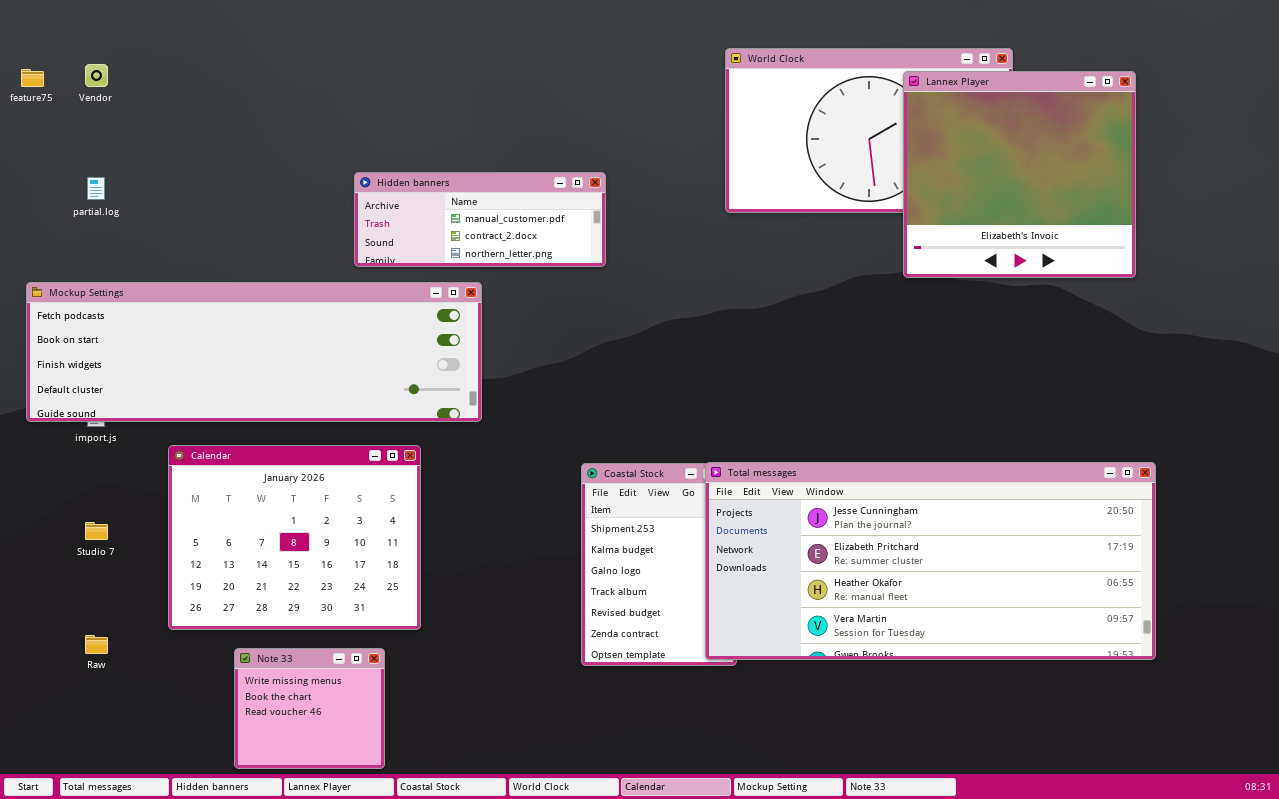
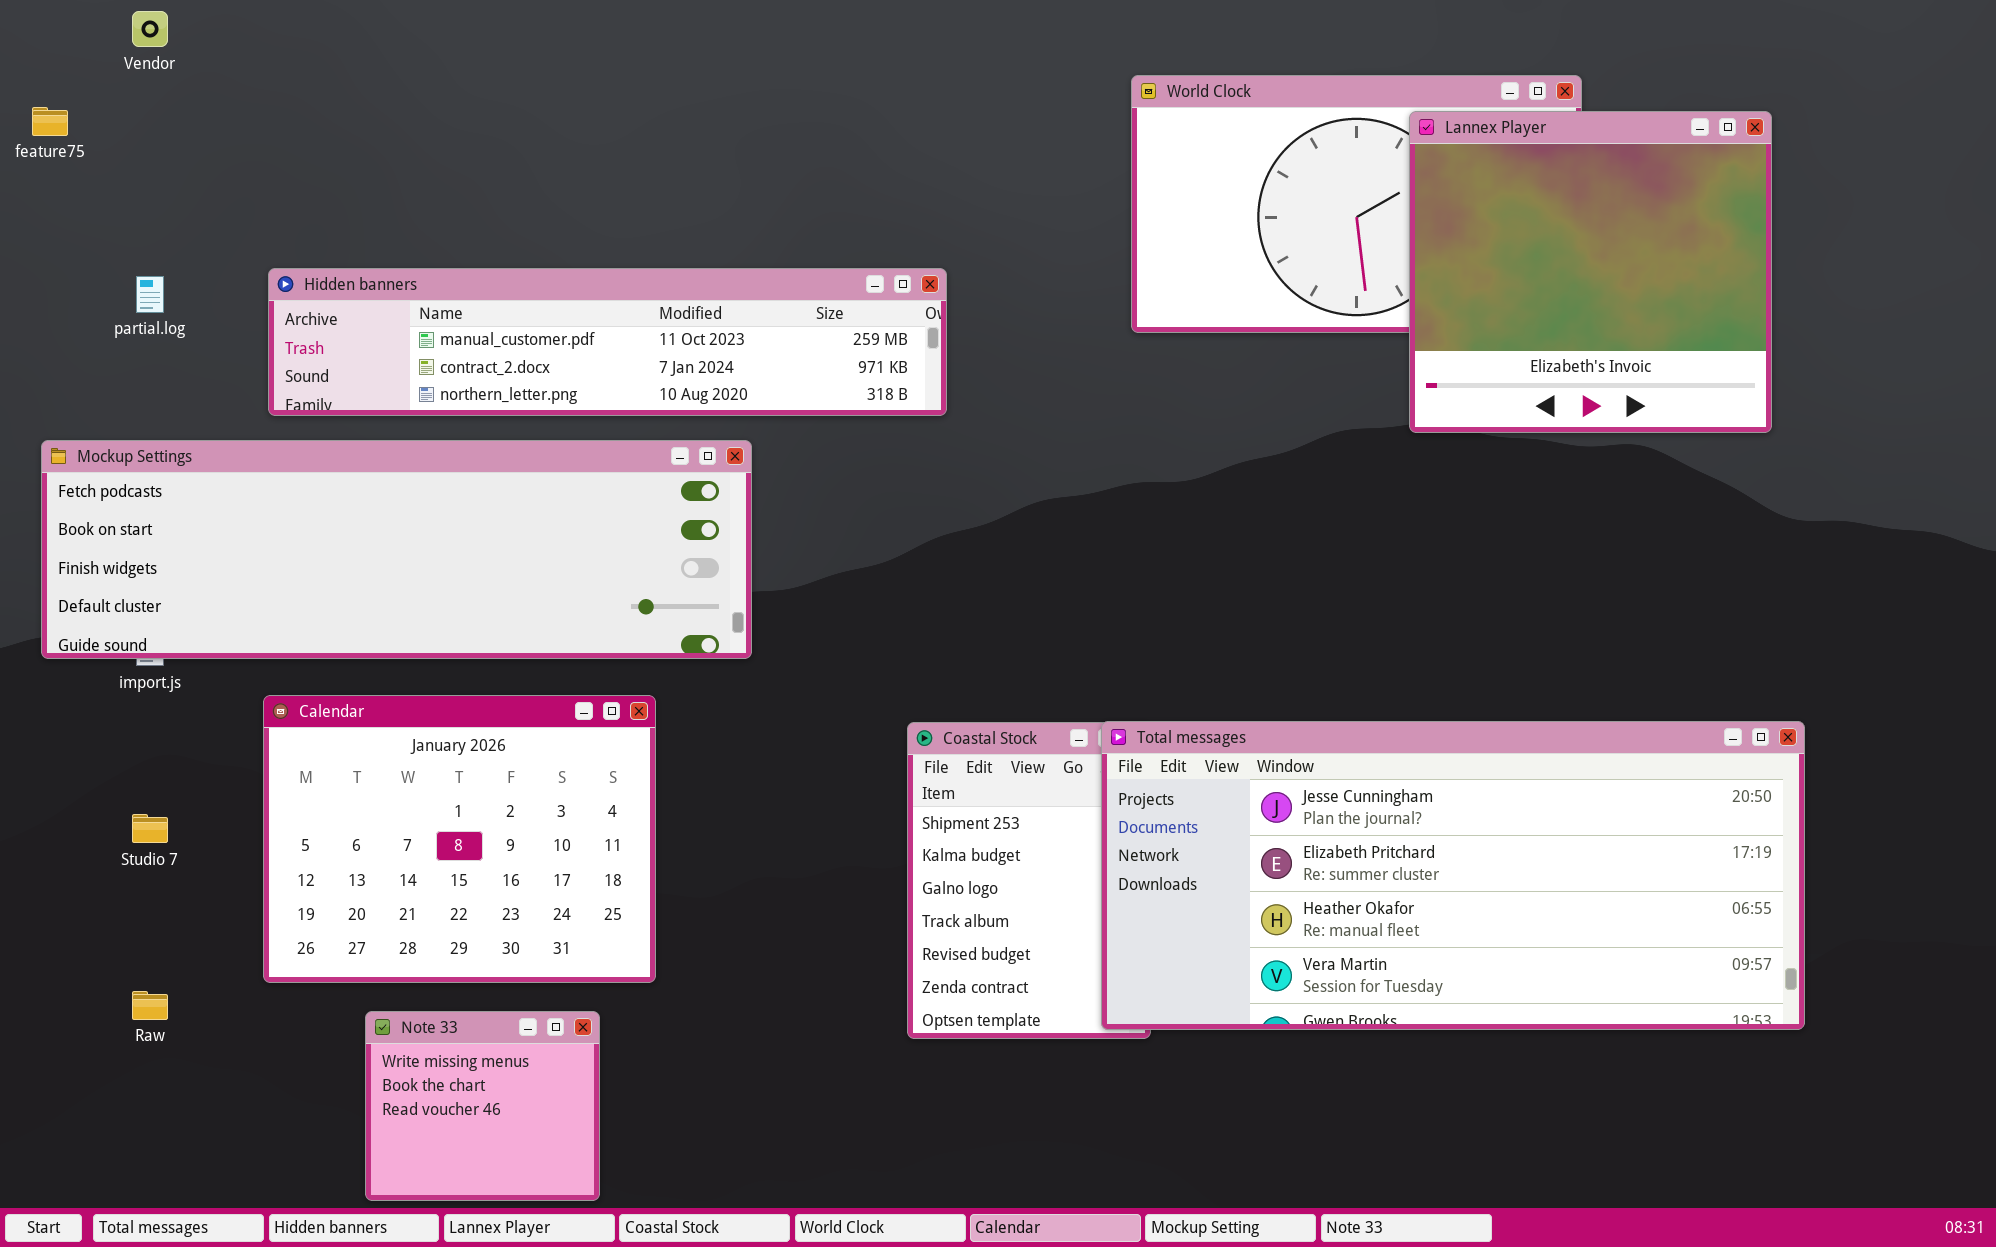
Vendor: [85,64,108,87] -> [132,11,168,47], moved
Hidden banners: [354,172,606,267] -> [268,268,947,416], resized

